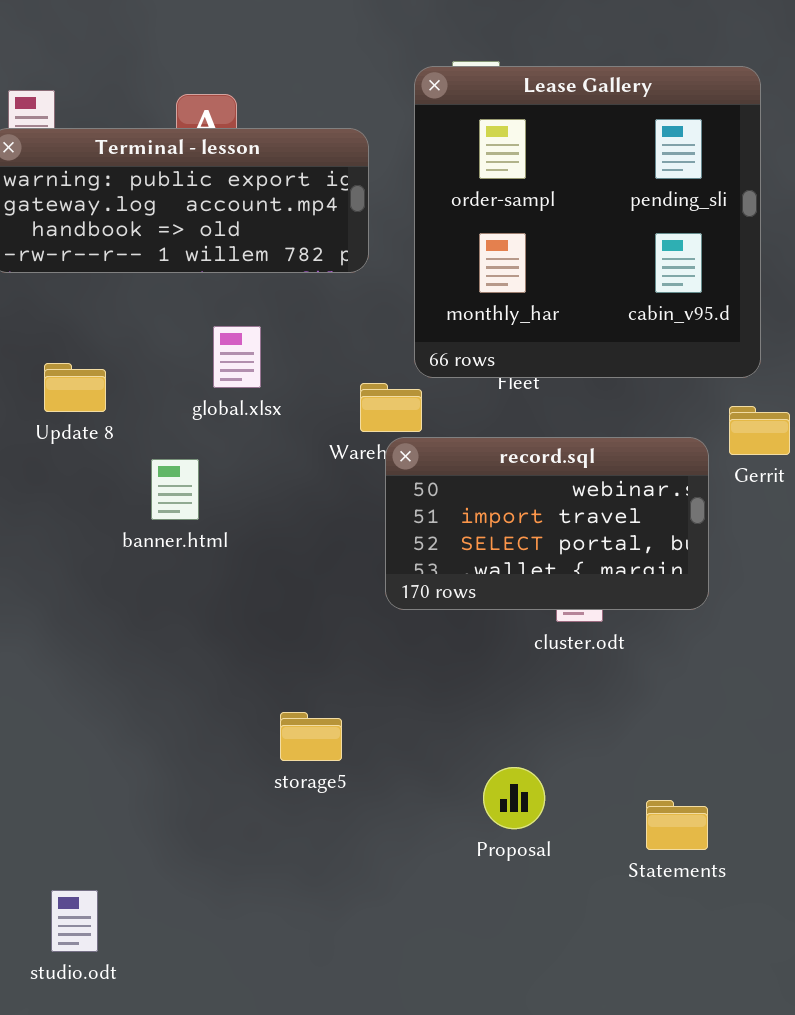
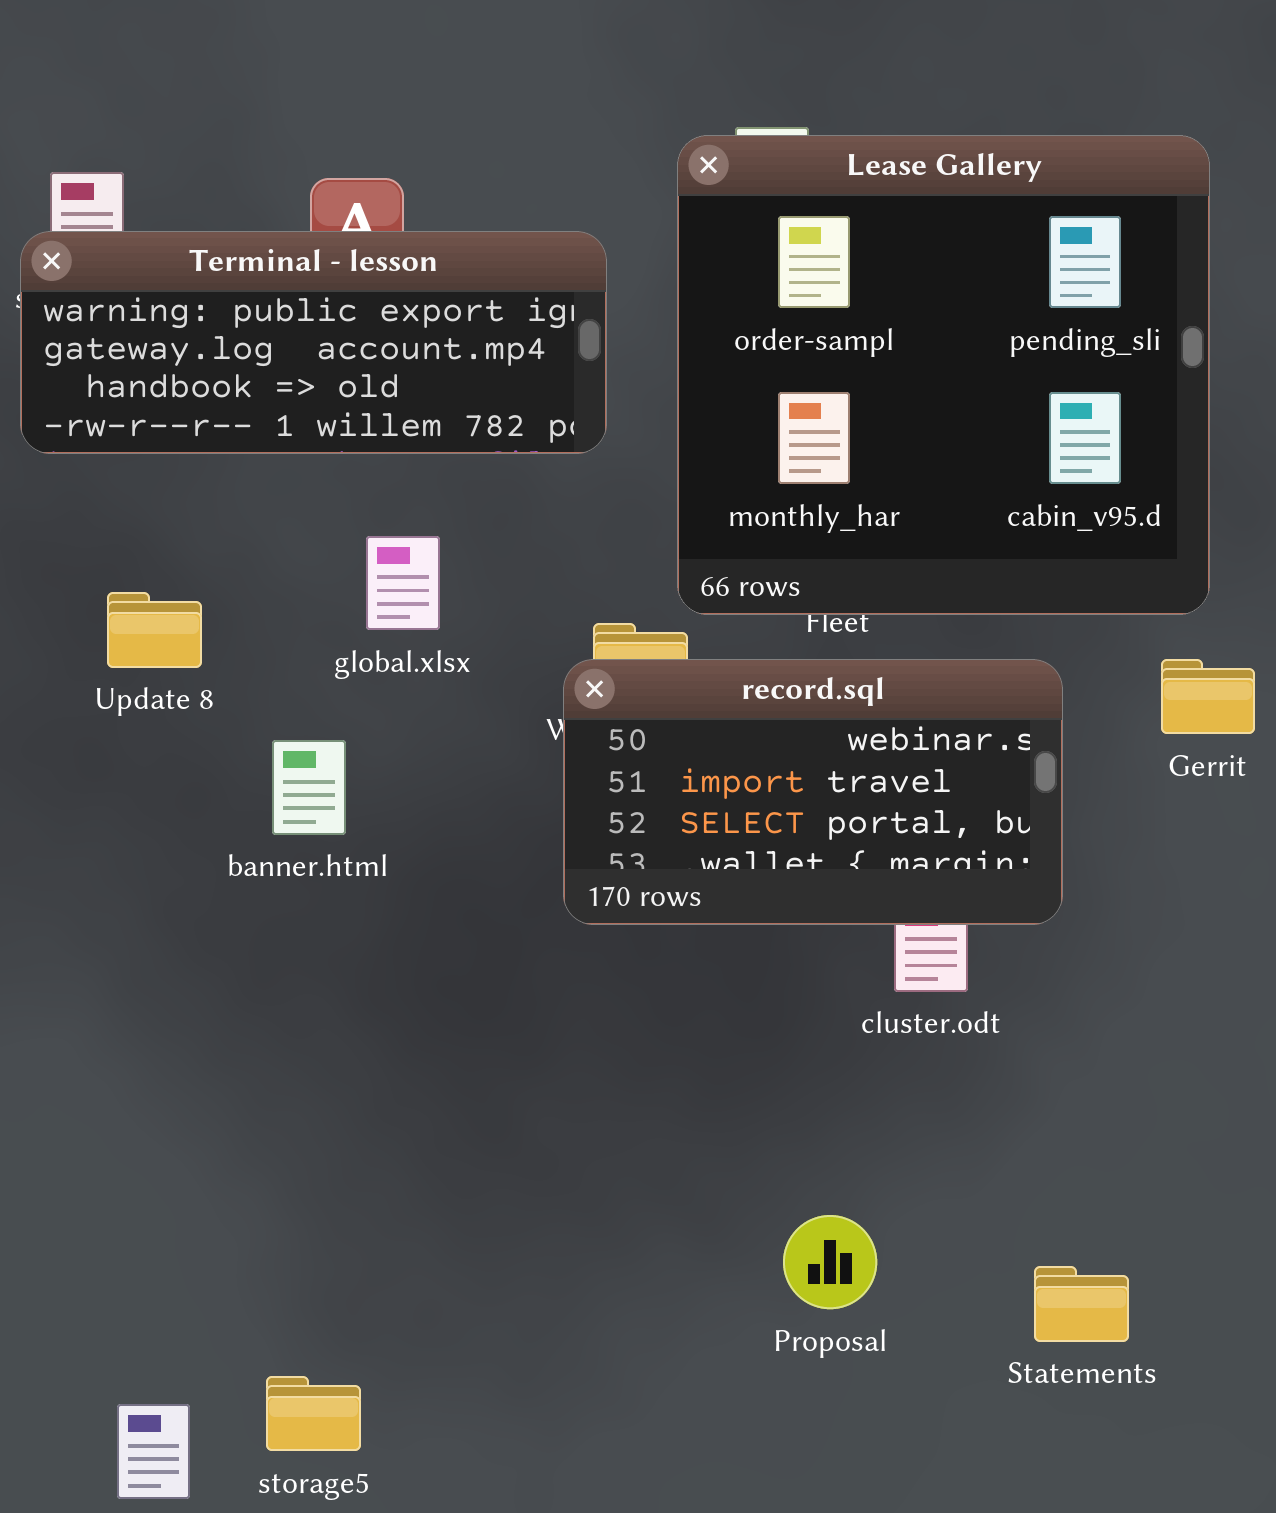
record.sql: [385,437,709,610] -> [563,659,1063,925], moved
storage5: [280,712,342,761] -> [266,1376,361,1451], moved

